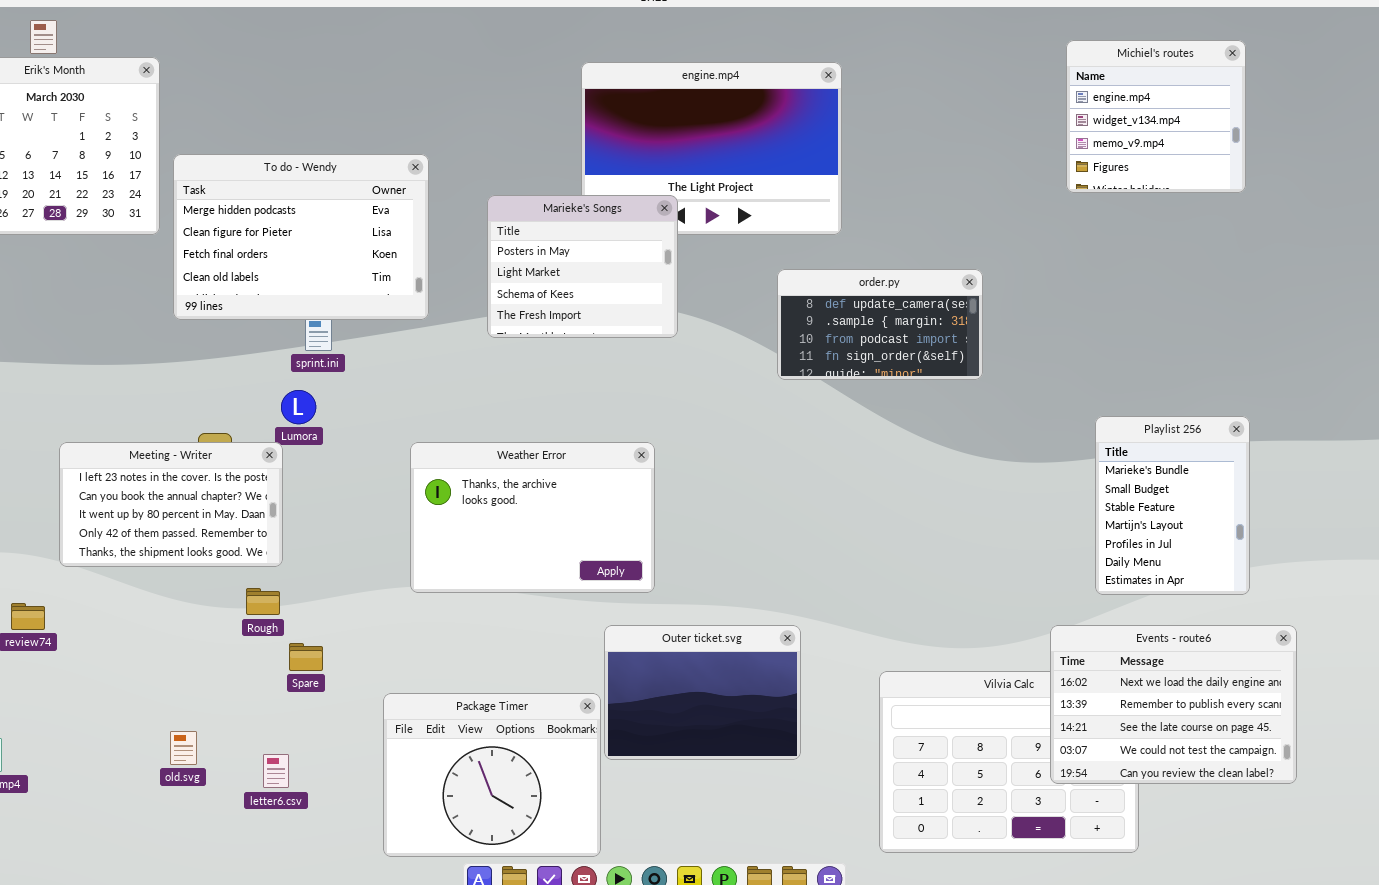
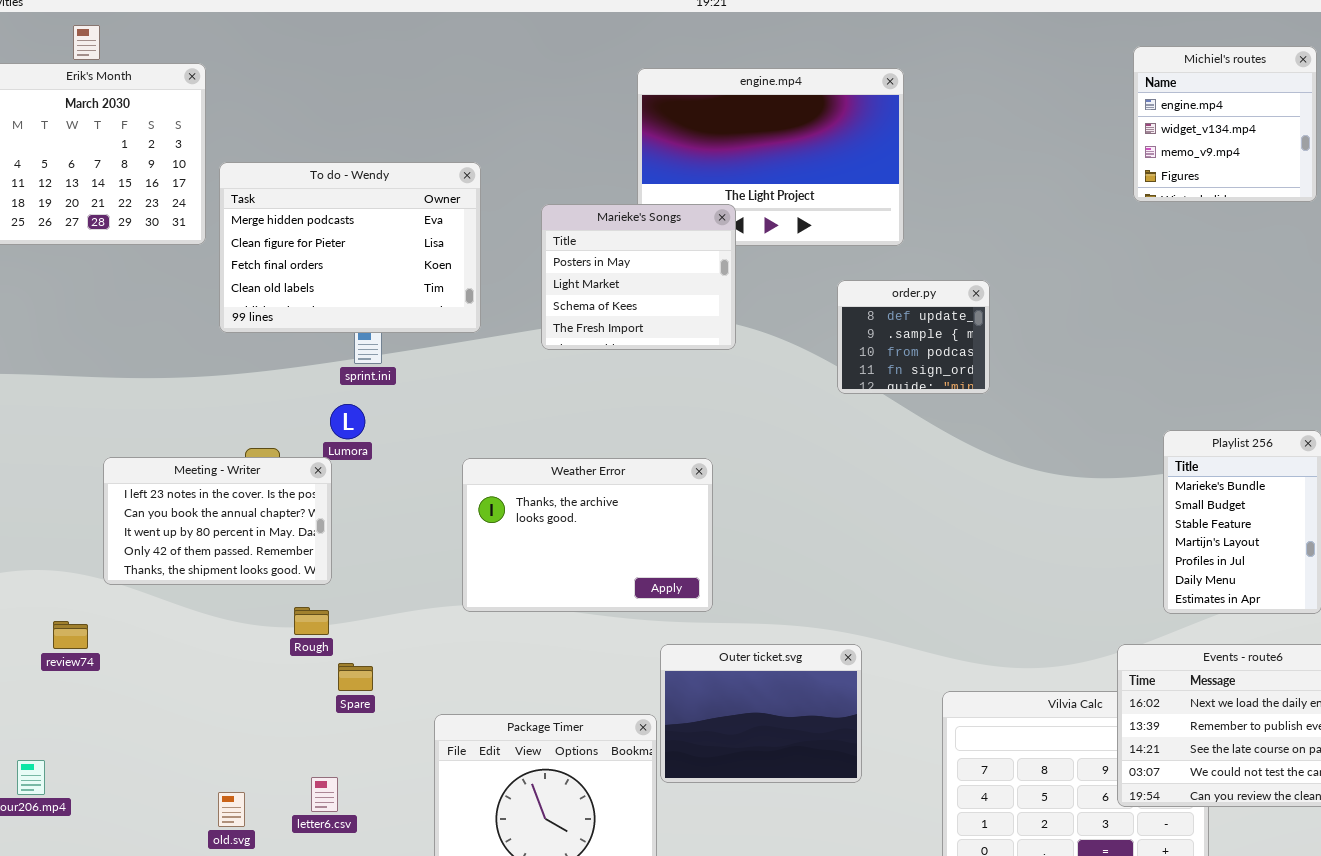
order.py: [777,269,983,380] -> [837,280,990,394], resized
old.svg: [170,731,197,765] -> [218,792,245,827], moved

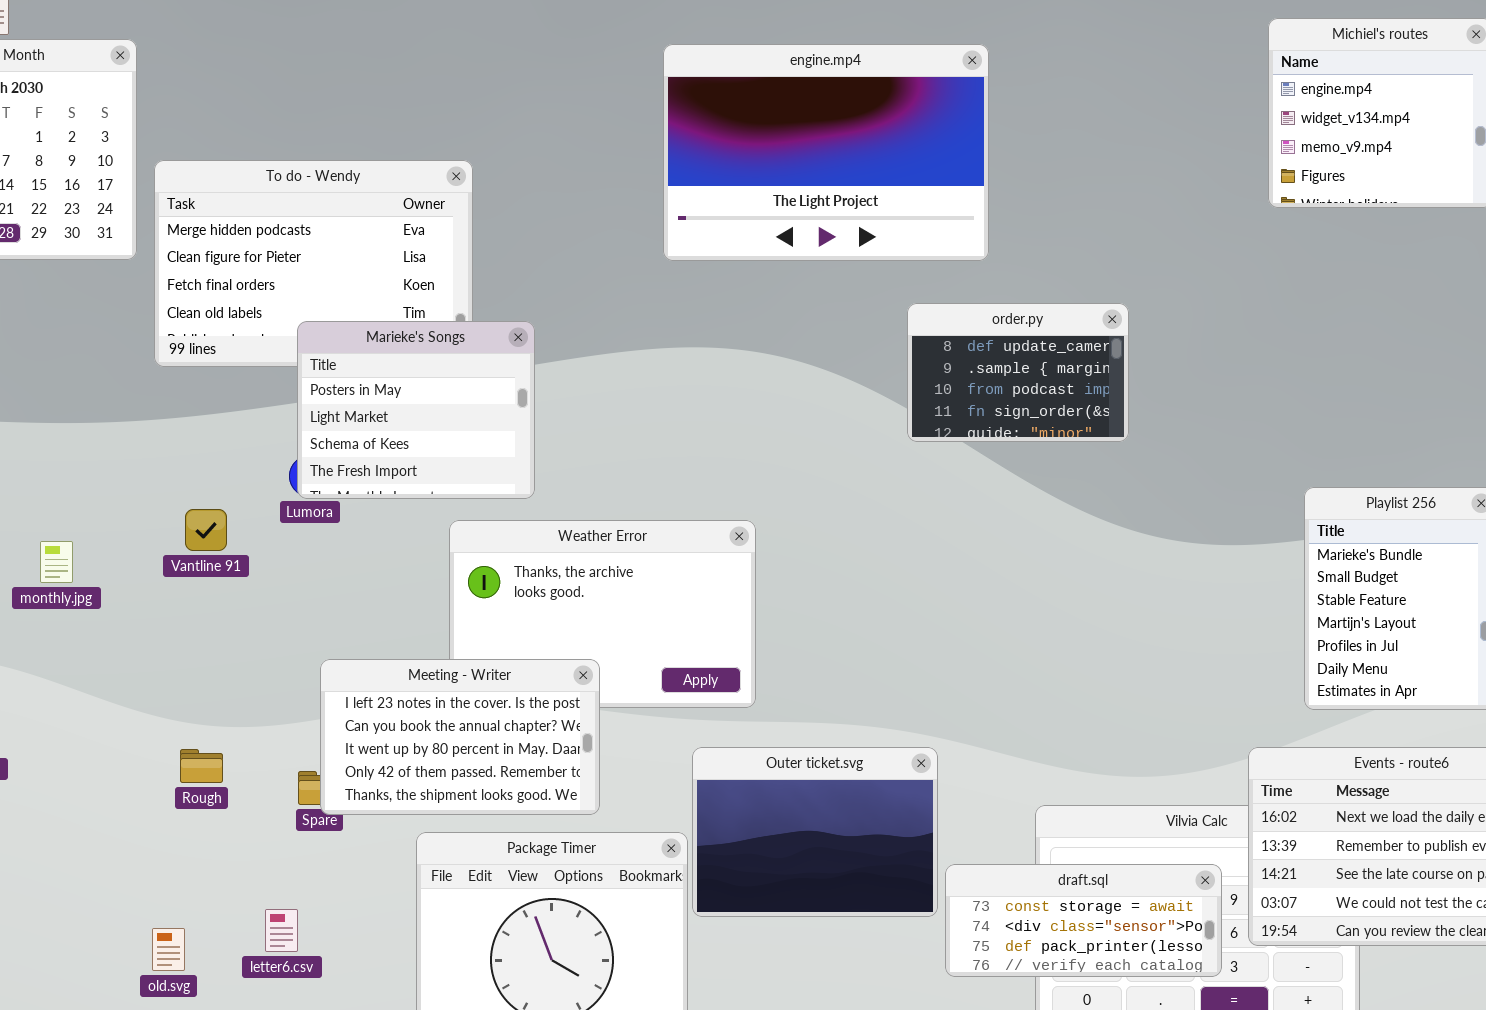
Marieke's Songs: [541,204,736,350] -> [297,321,535,499], moved
order.py: [837,280,990,394] -> [907,303,1129,442], resized
Meeting - Writer: [103,457,332,585] -> [320,659,600,815], moved
Rough: [294,607,329,635] -> [180,749,223,783], moved
draft.sql: none -> [945,864,1222,977], opened

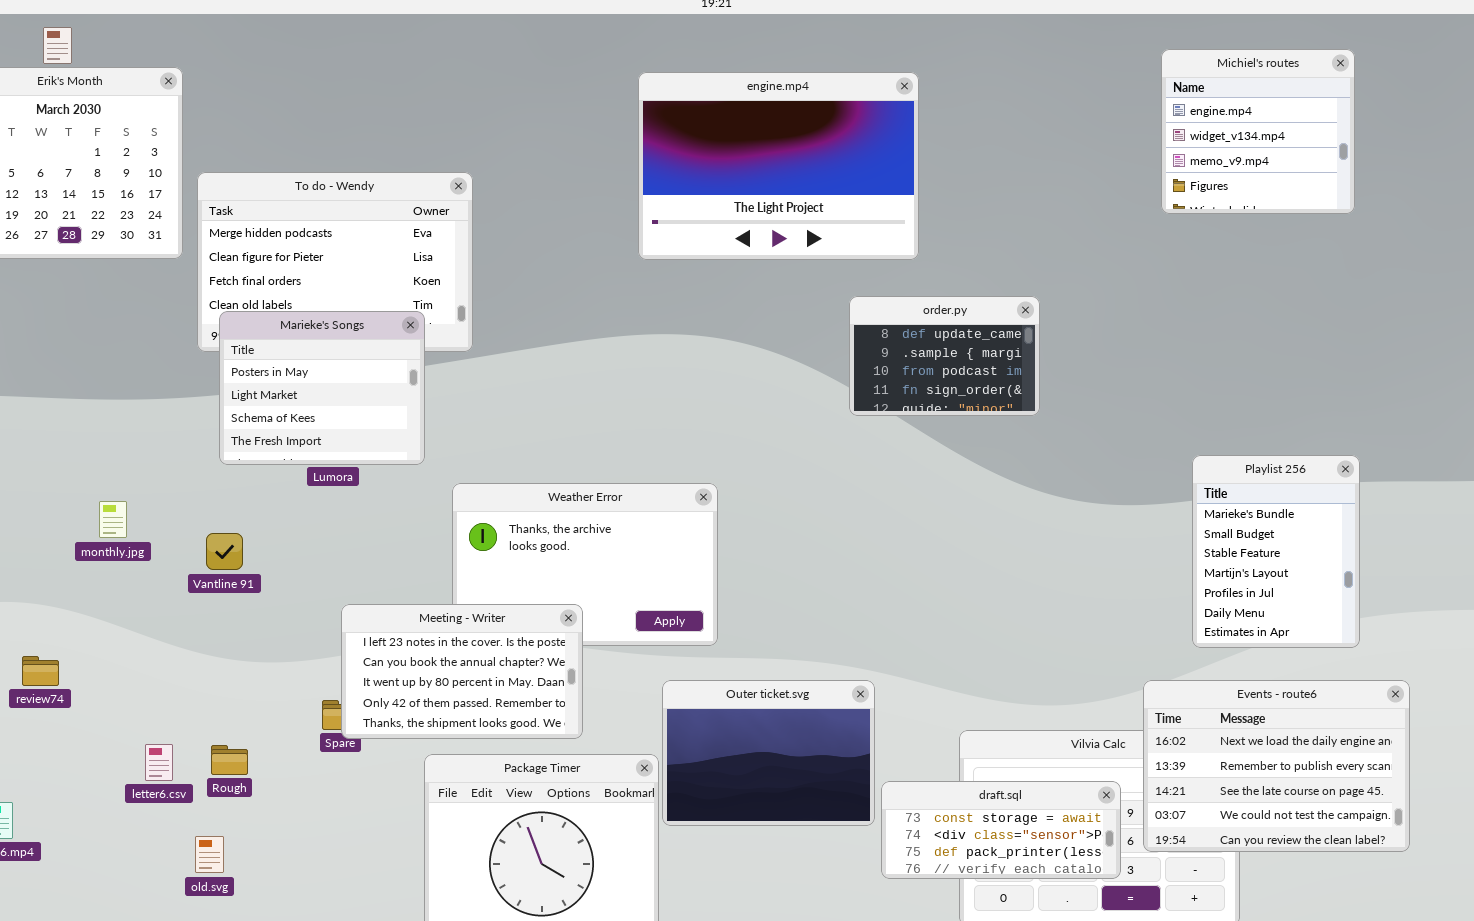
Marieke's Songs: [297,321,535,499] -> [219,311,425,465], moved
Vantline 91: [185,509,227,551] -> [206,533,243,570], moved
Rough: [180,749,223,783] -> [211,745,248,775], moved
letter6.csv: [265,909,298,952] -> [145,744,173,781], moved

